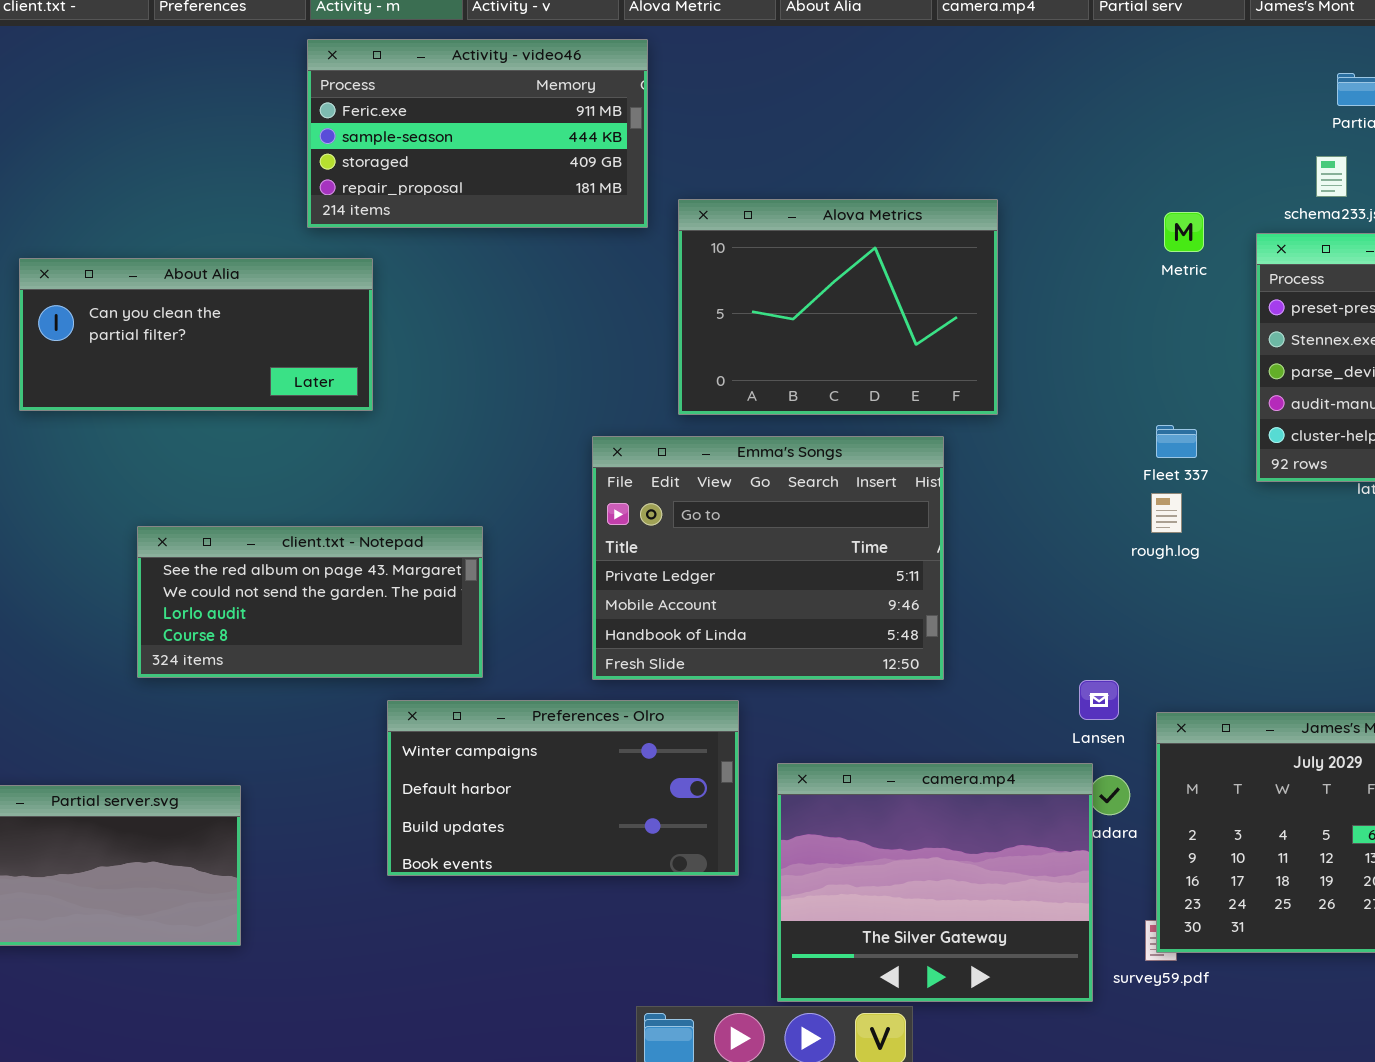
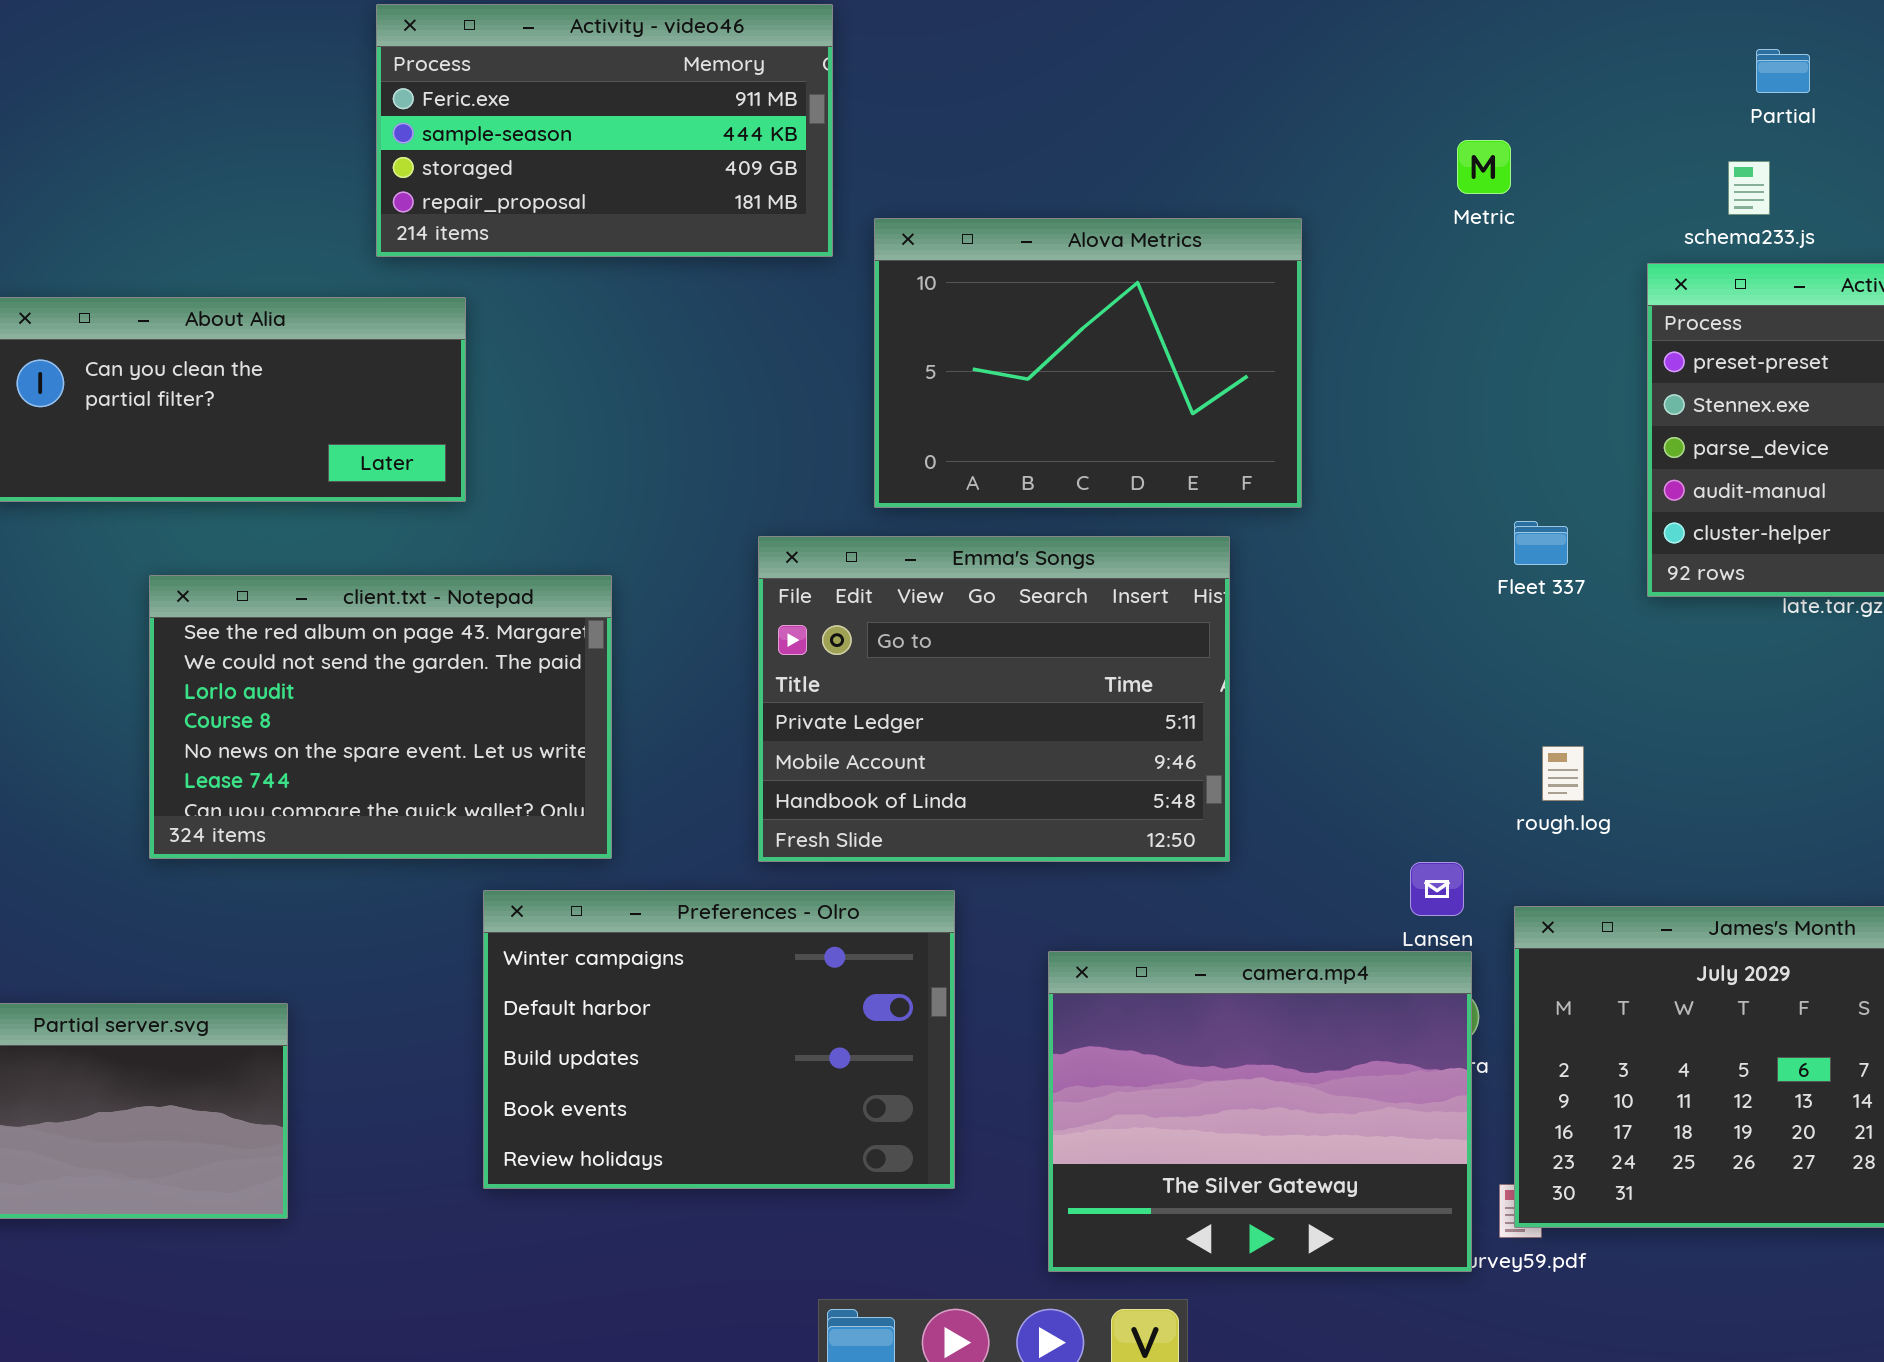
Metric: [1164,212,1204,252] -> [1457,140,1511,194], moved
rough.log: [1151,493,1182,533] -> [1542,746,1584,801], moved
client.txt - Notepad: [137,526,483,678] -> [149,575,612,859], resized
Preferences - Olro: [387,700,739,876] -> [483,890,955,1189], resized
camera.mp4: [777,763,1093,1002] -> [1048,951,1472,1272], moved

